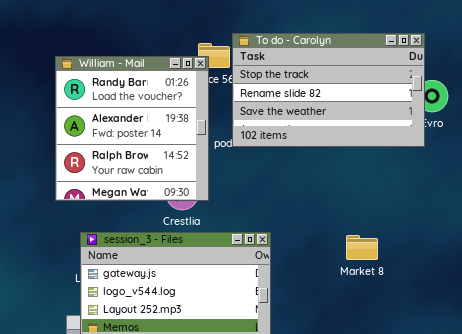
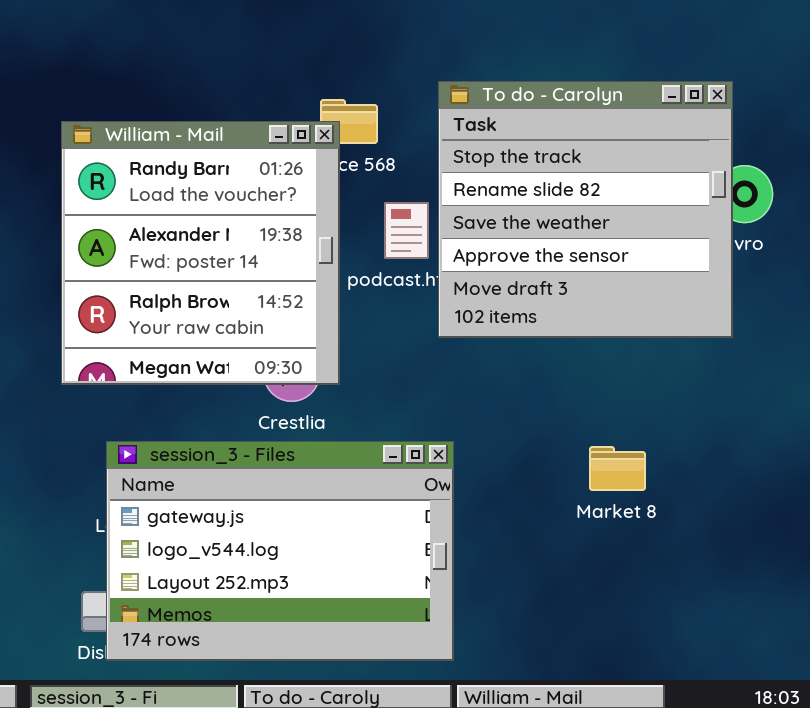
To do - Carolyn: [232,33,425,147] -> [438,81,733,338], resized

